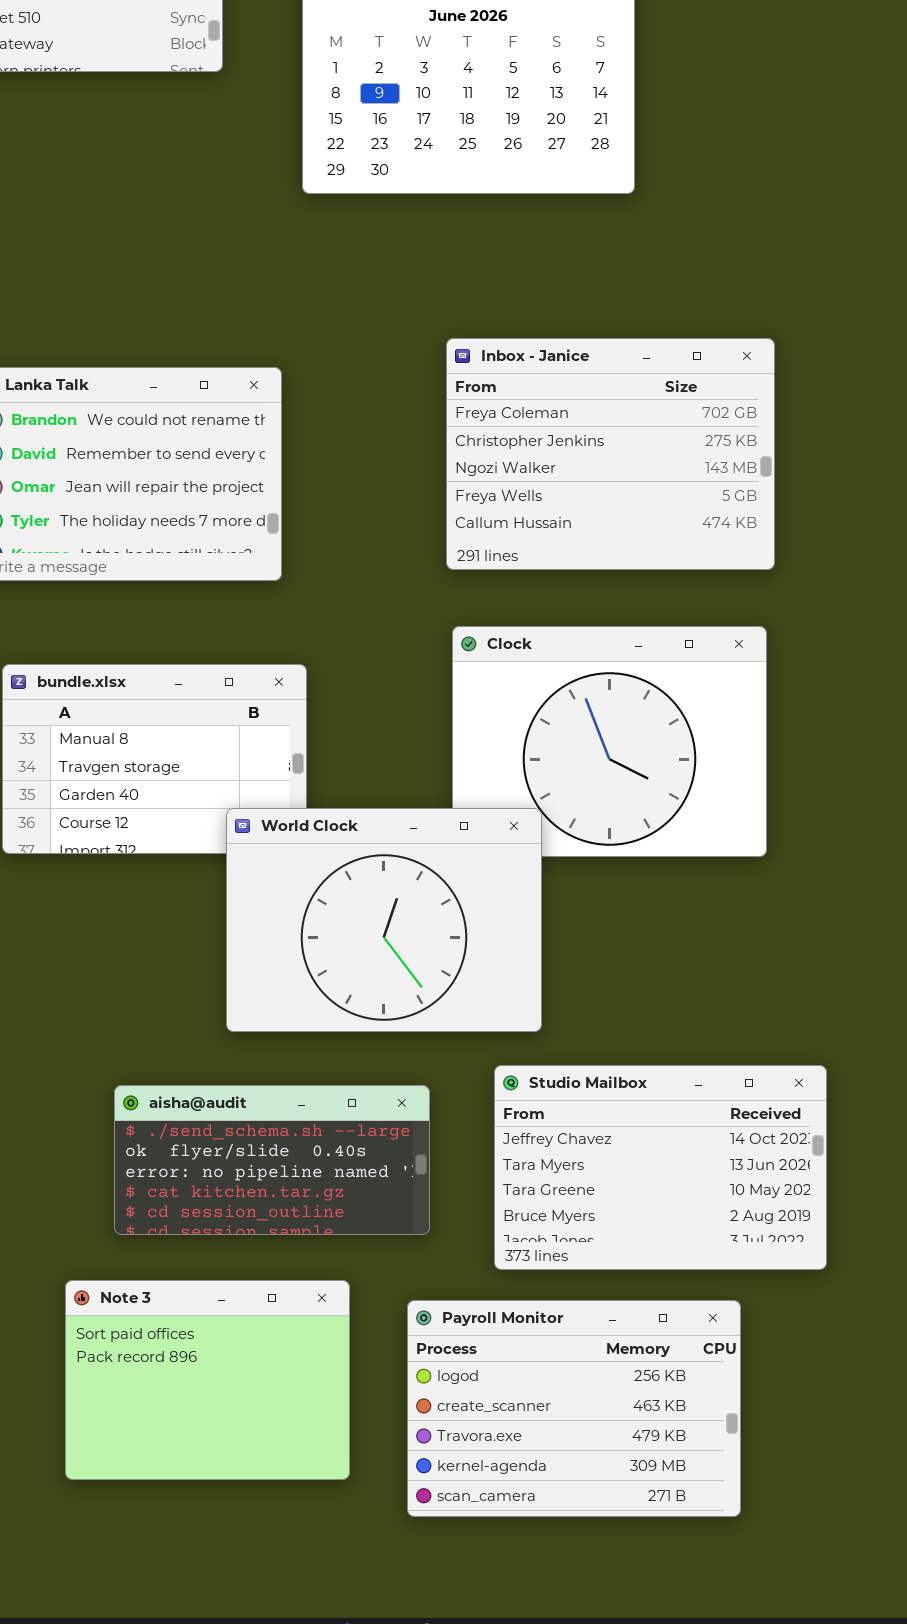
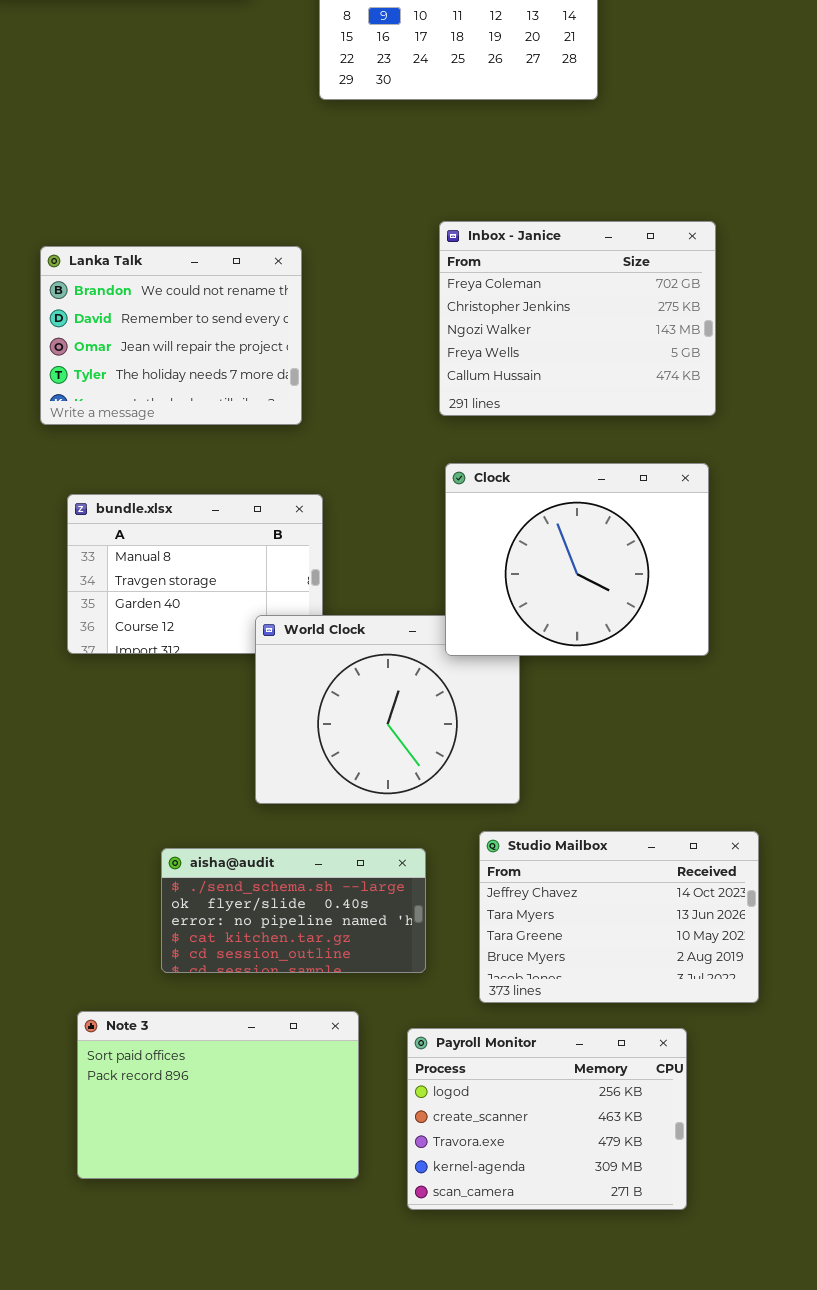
Clock: [452,626,767,857] -> [445,463,709,656], raised
Note 3: [65,1280,350,1480] -> [77,1011,359,1179], resized

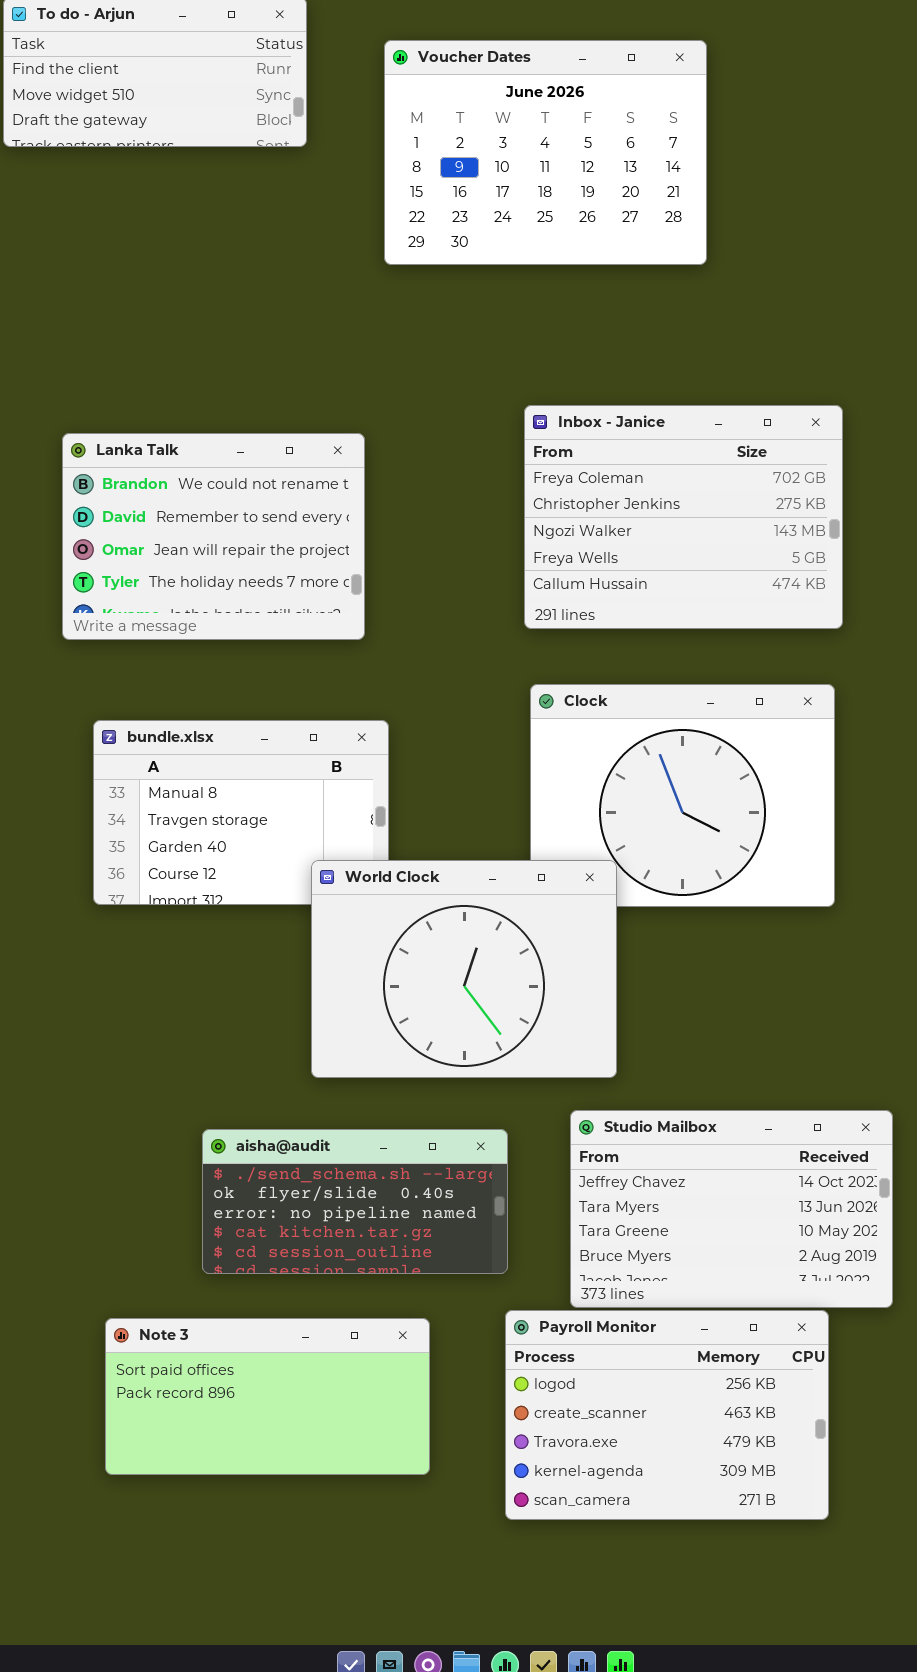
World Clock: [255,615,520,804] -> [311,860,617,1078], raised
Note 3: [77,1011,359,1179] -> [105,1318,430,1475], resized
Payroll Monitor: [407,1028,687,1210] -> [505,1310,829,1520], moved

